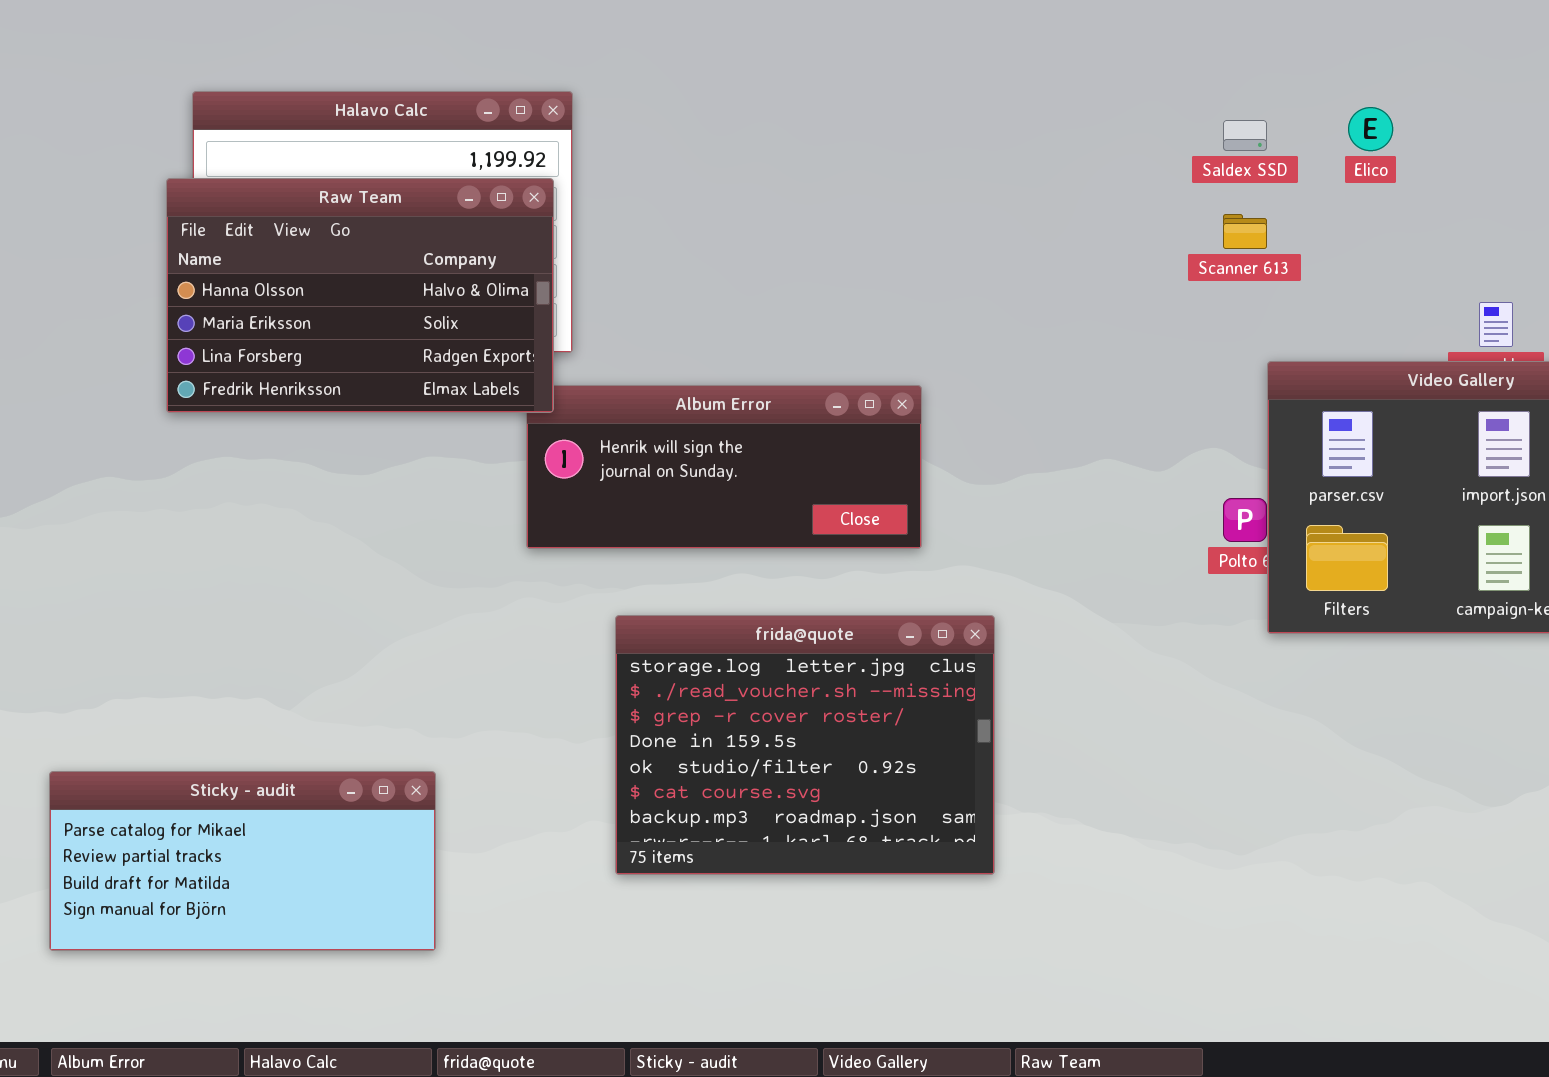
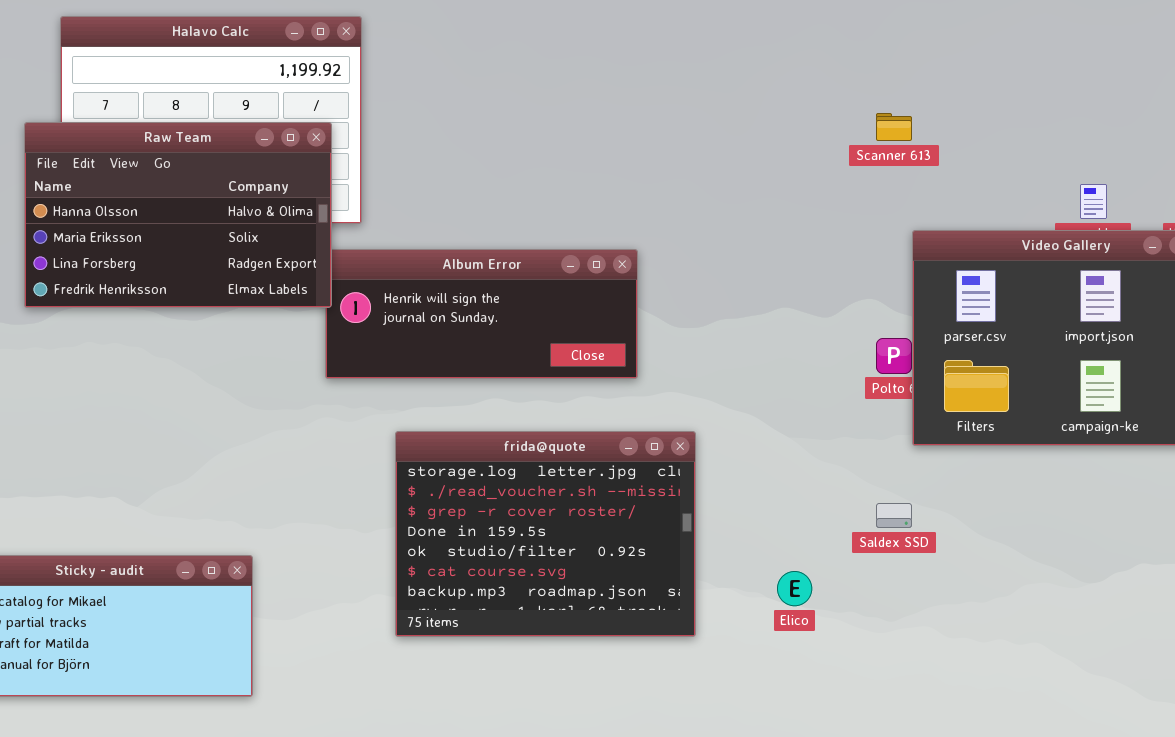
Elico: [1348,107,1393,151] -> [777,571,812,606], moved
Saldex SSD: [1223,120,1267,151] -> [876,503,912,528], moved
Raw Team: [166,178,554,413] -> [24,122,332,308], moved

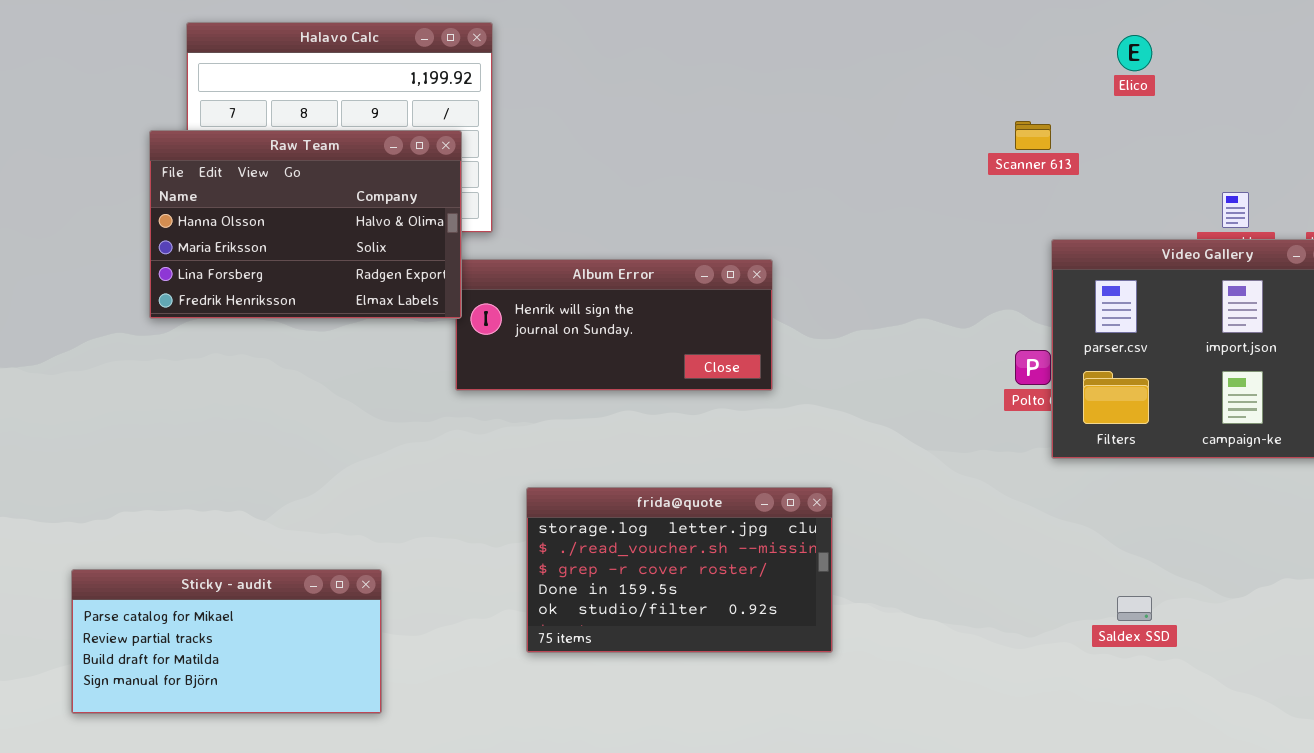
frida@quote: [395,431,696,637] -> [526,487,833,653], resized
Saldex SSD: [876,503,912,528] -> [1117,596,1152,621], moved
Elico: [777,571,812,606] -> [1117,35,1152,71], moved

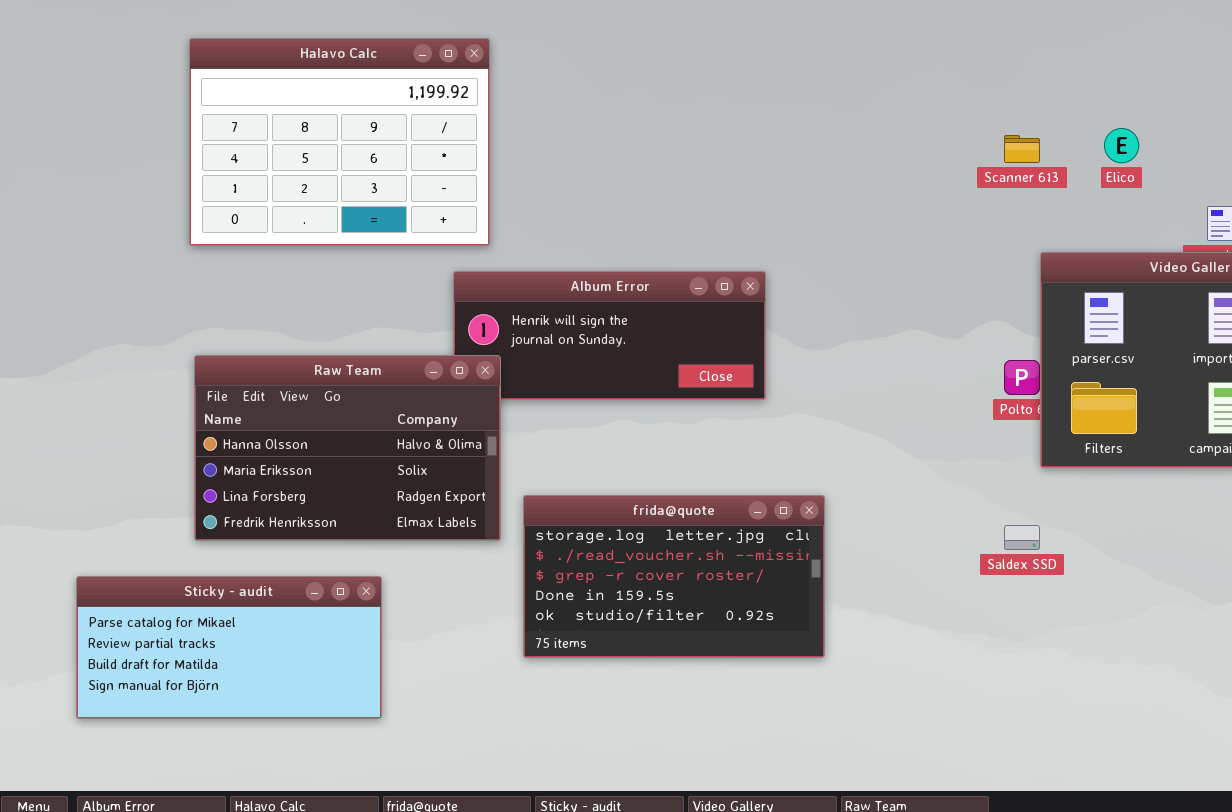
Elico: [1117,35,1152,71] -> [1104,128,1139,163], moved
Raw Team: [149,130,462,319] -> [194,355,501,541], moved
Saldex SSD: [1117,596,1152,621] -> [1004,525,1040,550], moved

